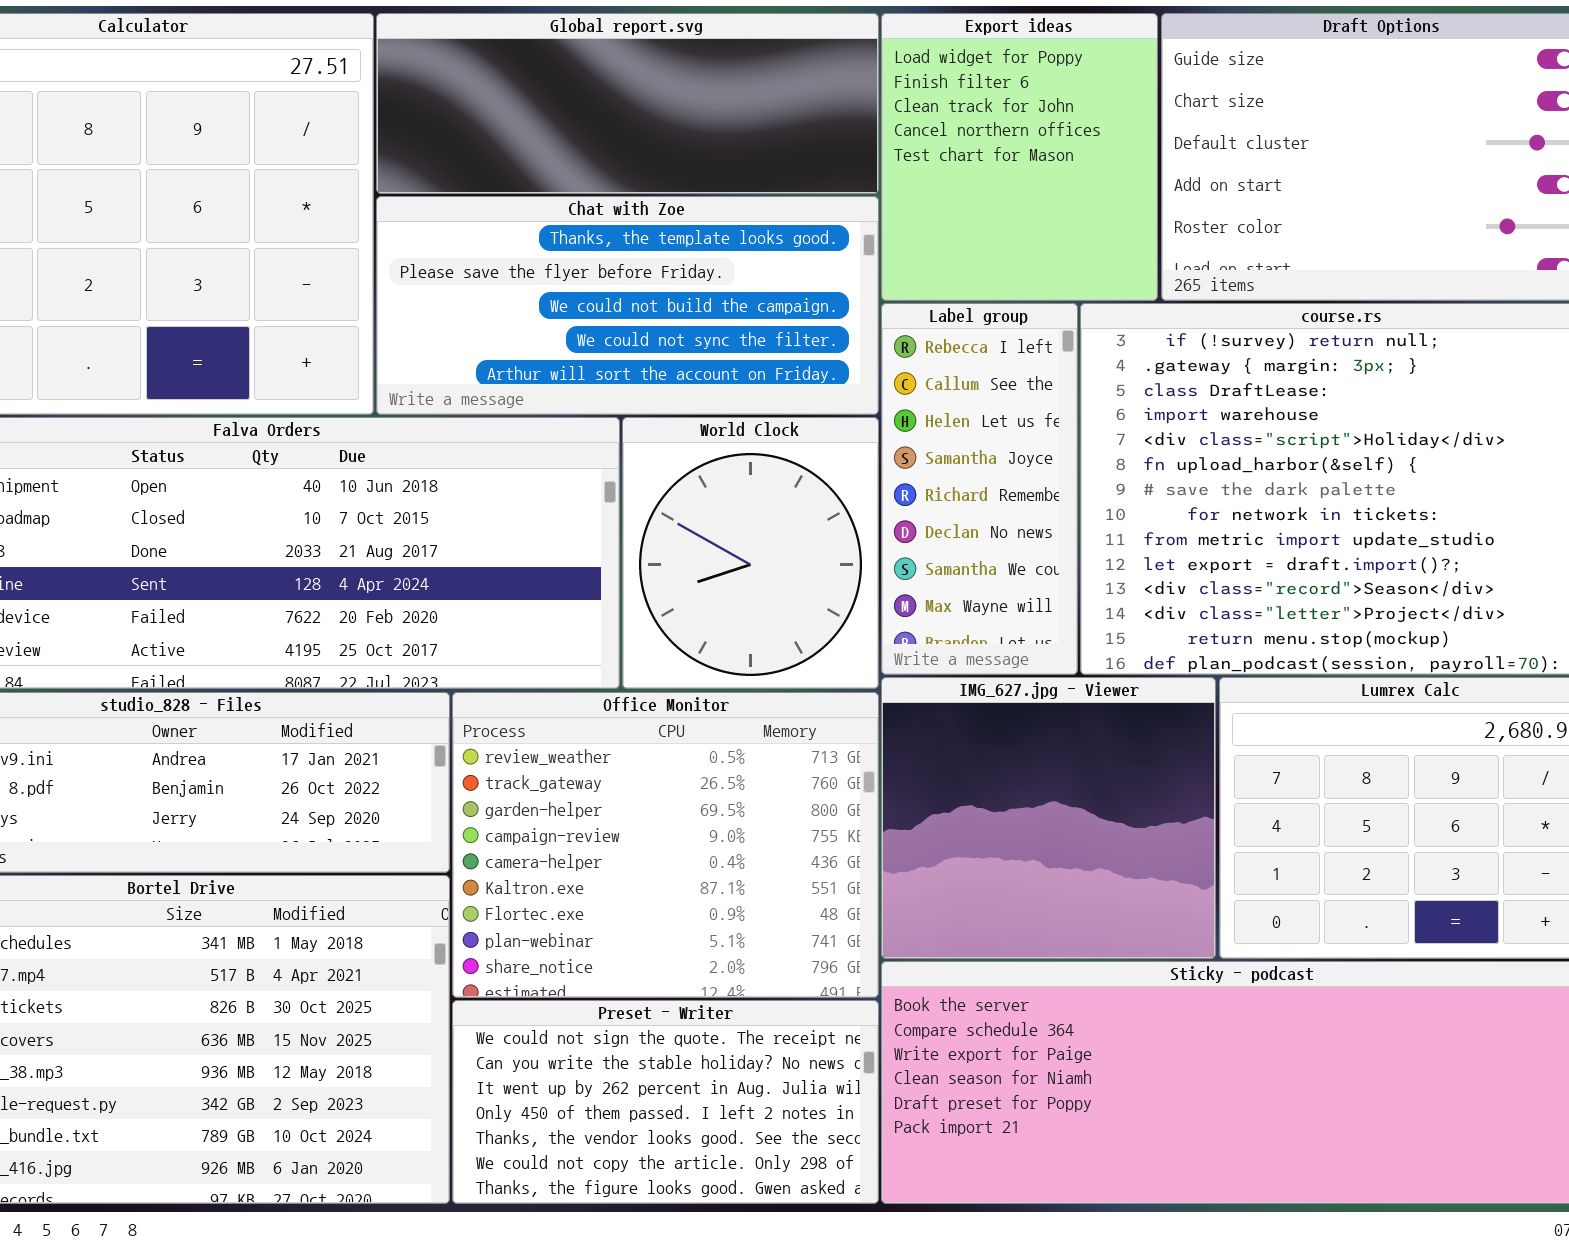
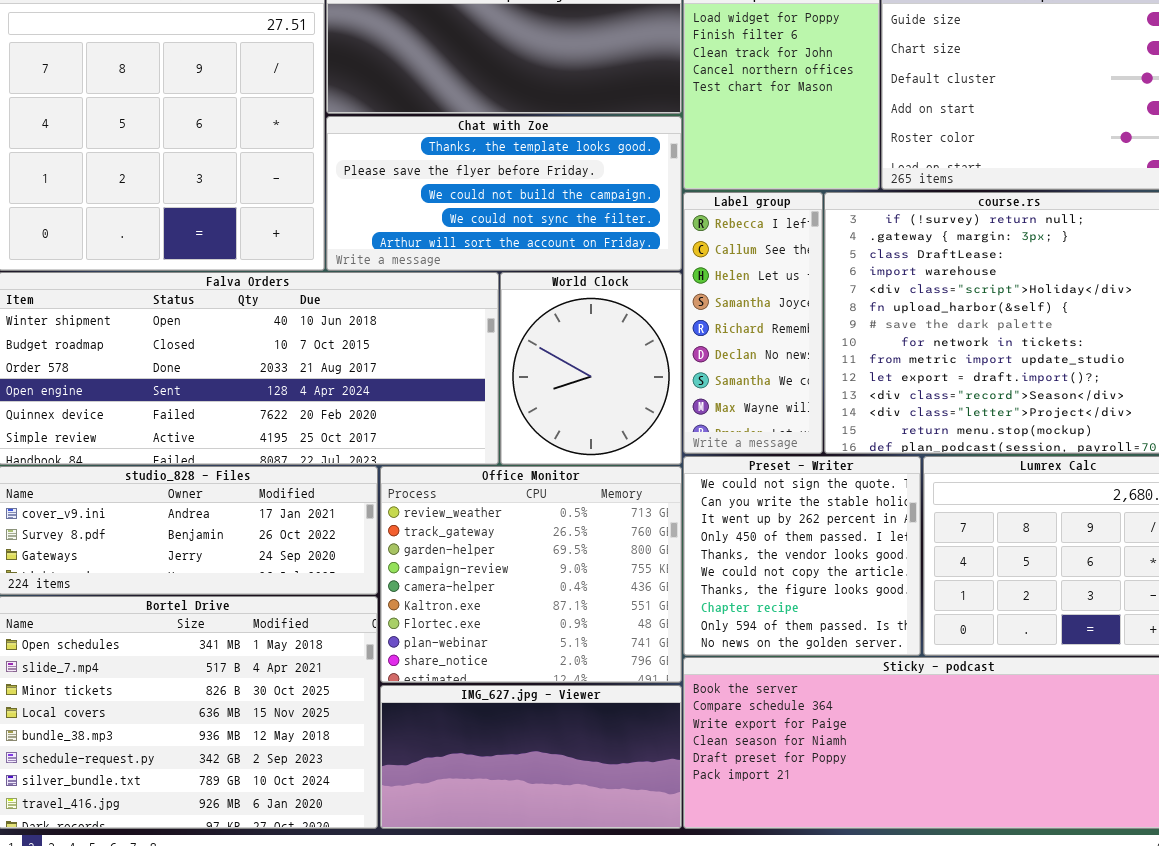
IMG_627.jpg - Viewer: [881,677,1216,959] -> [380,685,682,829], moved, resized
Preset - Writer: [452,1000,879,1204] -> [683,456,921,656], moved, resized

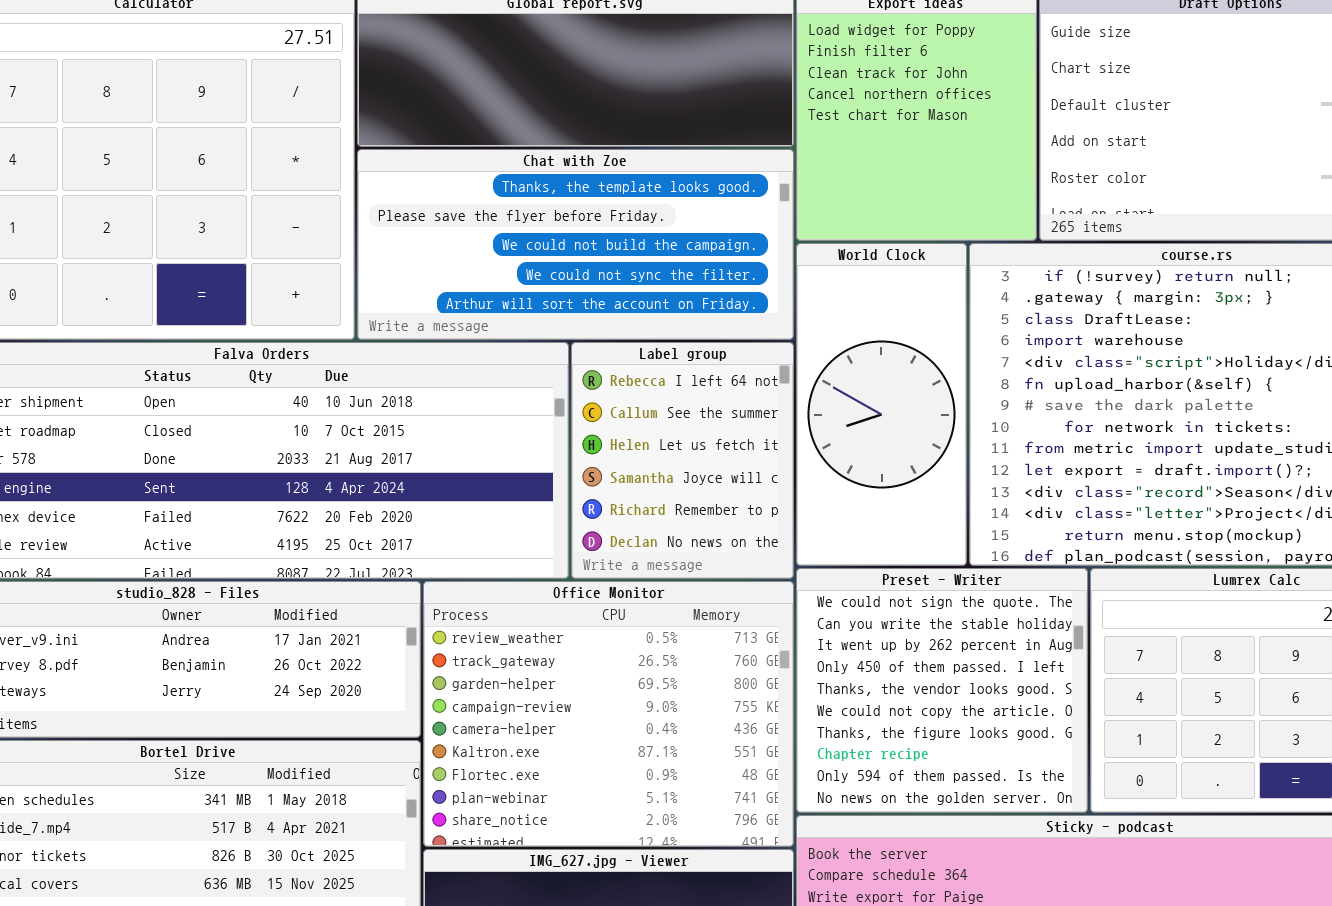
Label group: [683,192,823,454] -> [571,342,794,579], moved, resized
World Clock: [500,272,682,465] -> [796,243,967,566], moved, resized

